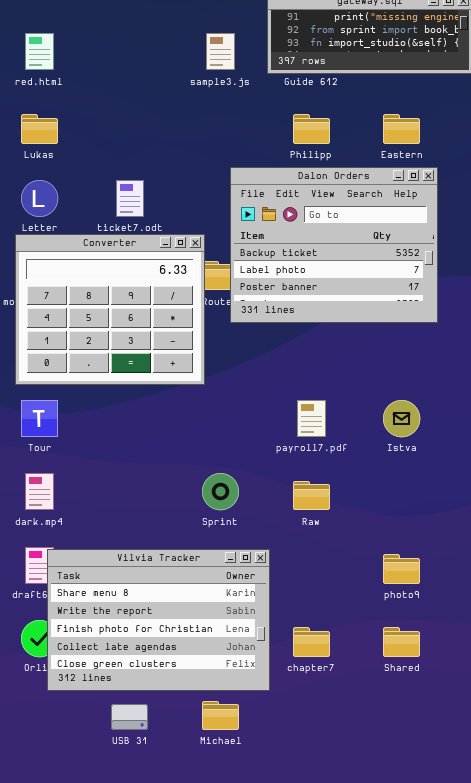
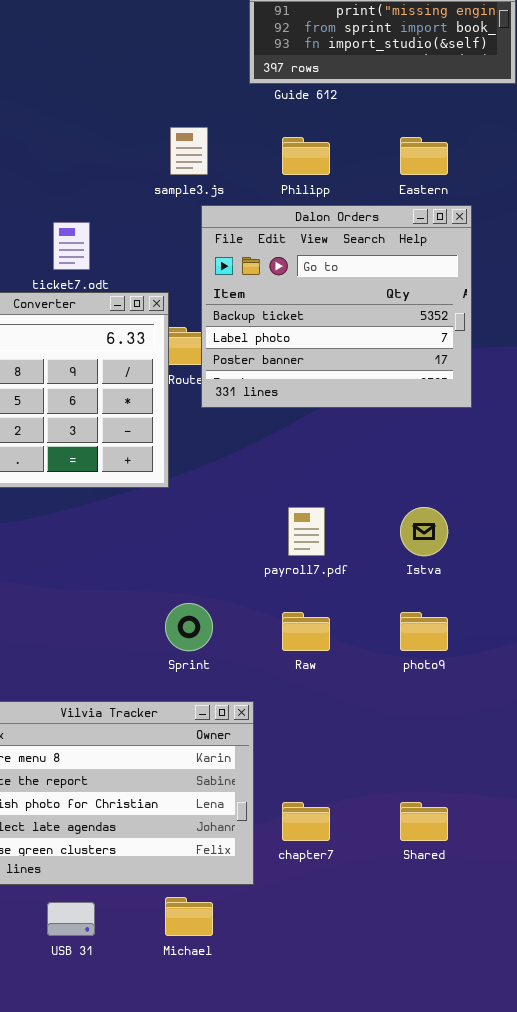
sample3.js: [206,33,235,70] -> [170,127,208,175], moved
photo9: [383,554,420,584] -> [400,612,448,651], moved

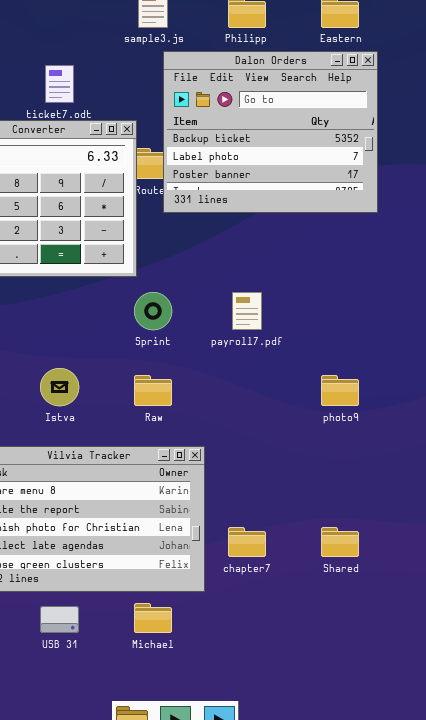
Istva: [400,507,448,556] -> [40,368,79,406], moved
Sprint: [165,603,213,651] -> [134,292,172,330], moved
Raw: [282,612,330,651] -> [134,375,172,406], moved

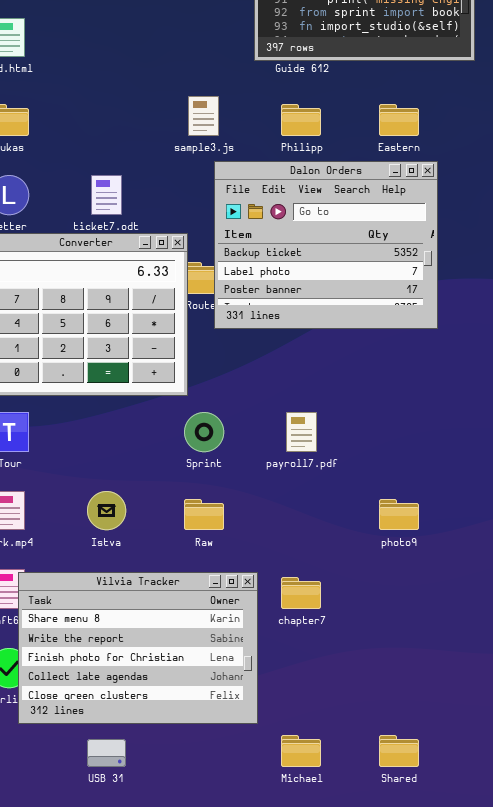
chapter7: [228,527,266,557] -> [281,577,321,609], moved
Shared: [321,527,359,557] -> [379,735,419,767], moved
Michael: [134,603,172,633] -> [281,735,321,767], moved

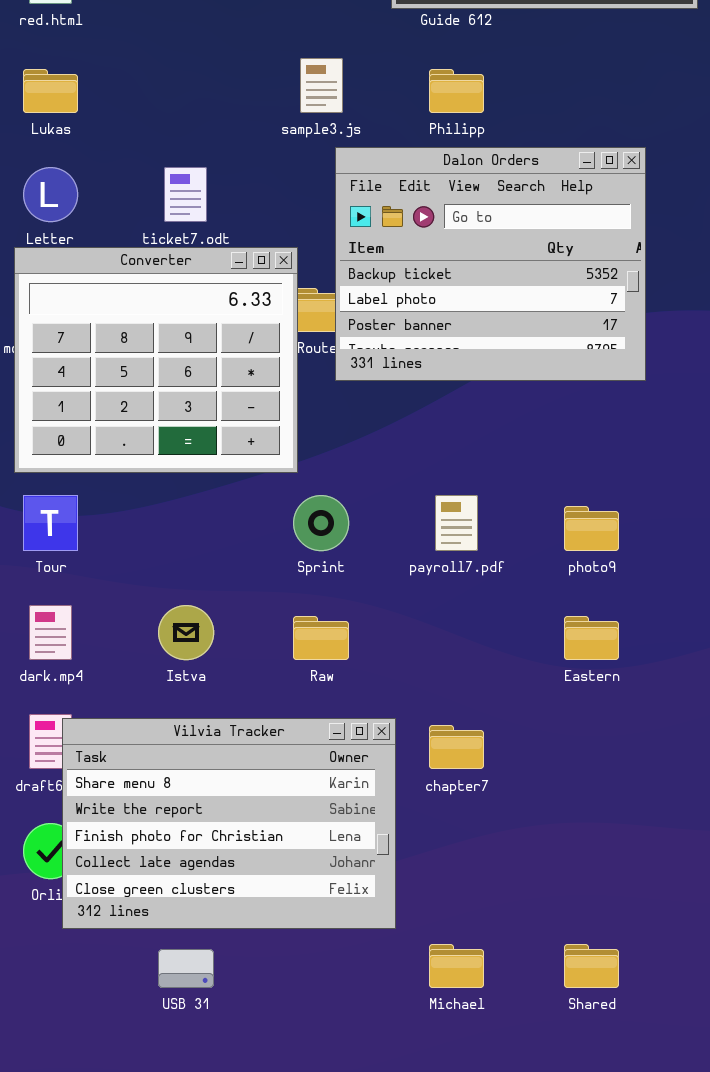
Eastern: [379,104,419,136] -> [564,616,619,660], moved
photo9: [379,499,419,530] -> [564,506,619,551], moved

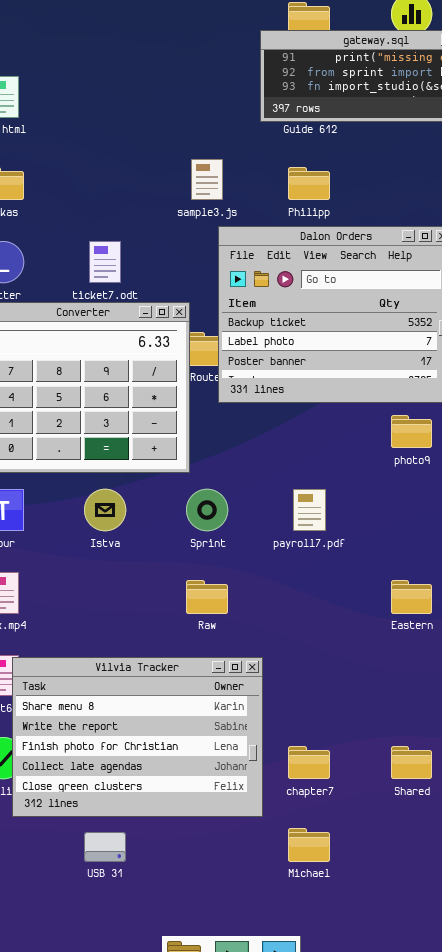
photo9: [564,506,619,551] -> [391,415,432,448], moved
Istva: [158,605,214,660] -> [84,489,126,531], moved
chapter7: [429,725,484,769] -> [288,746,330,779], moved
Shared: [564,944,619,988] -> [391,746,432,779], moved

